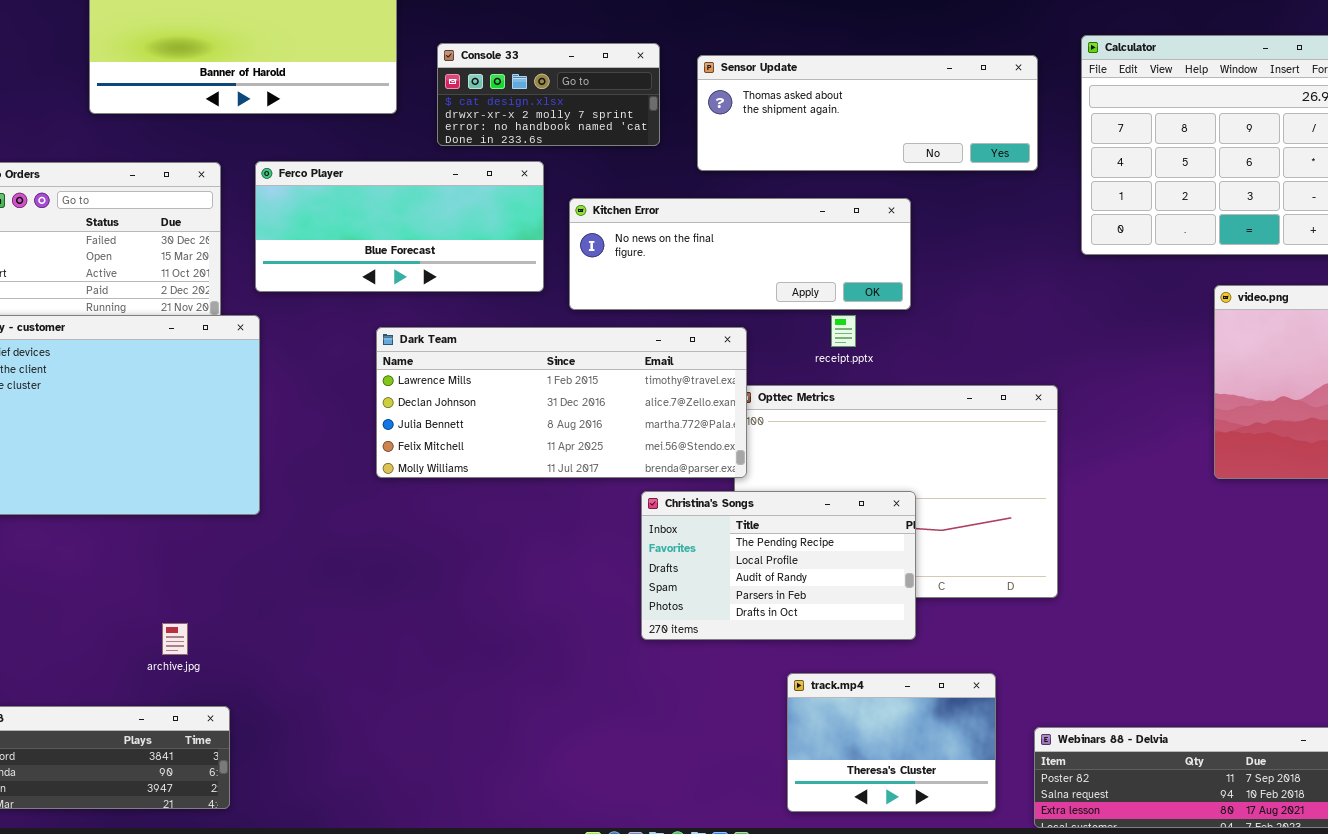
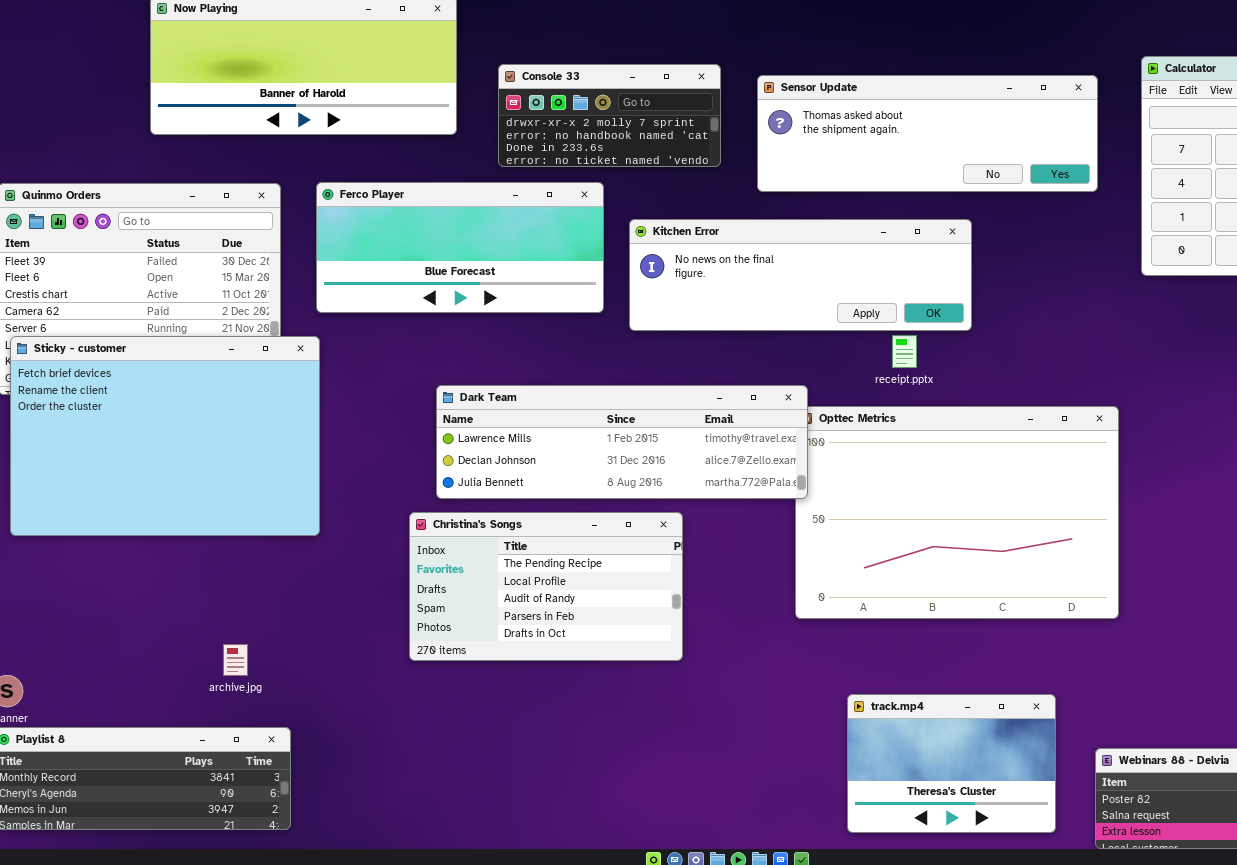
Console 33: [437,43,660,146] -> [498,64,721,167], scrolled down 1 row
Dark Team: [376,327,747,478] -> [436,385,808,499], resized
Christina's Songs: [641,491,916,640] -> [409,512,683,661], moved

